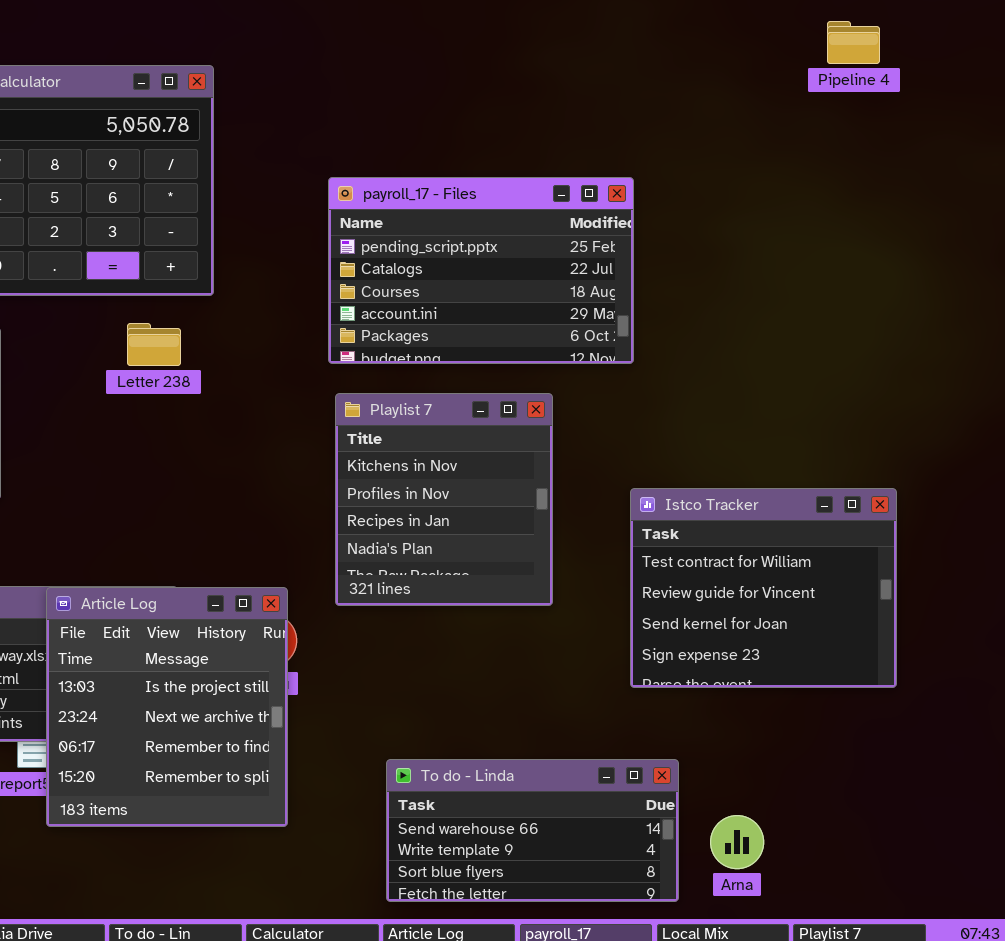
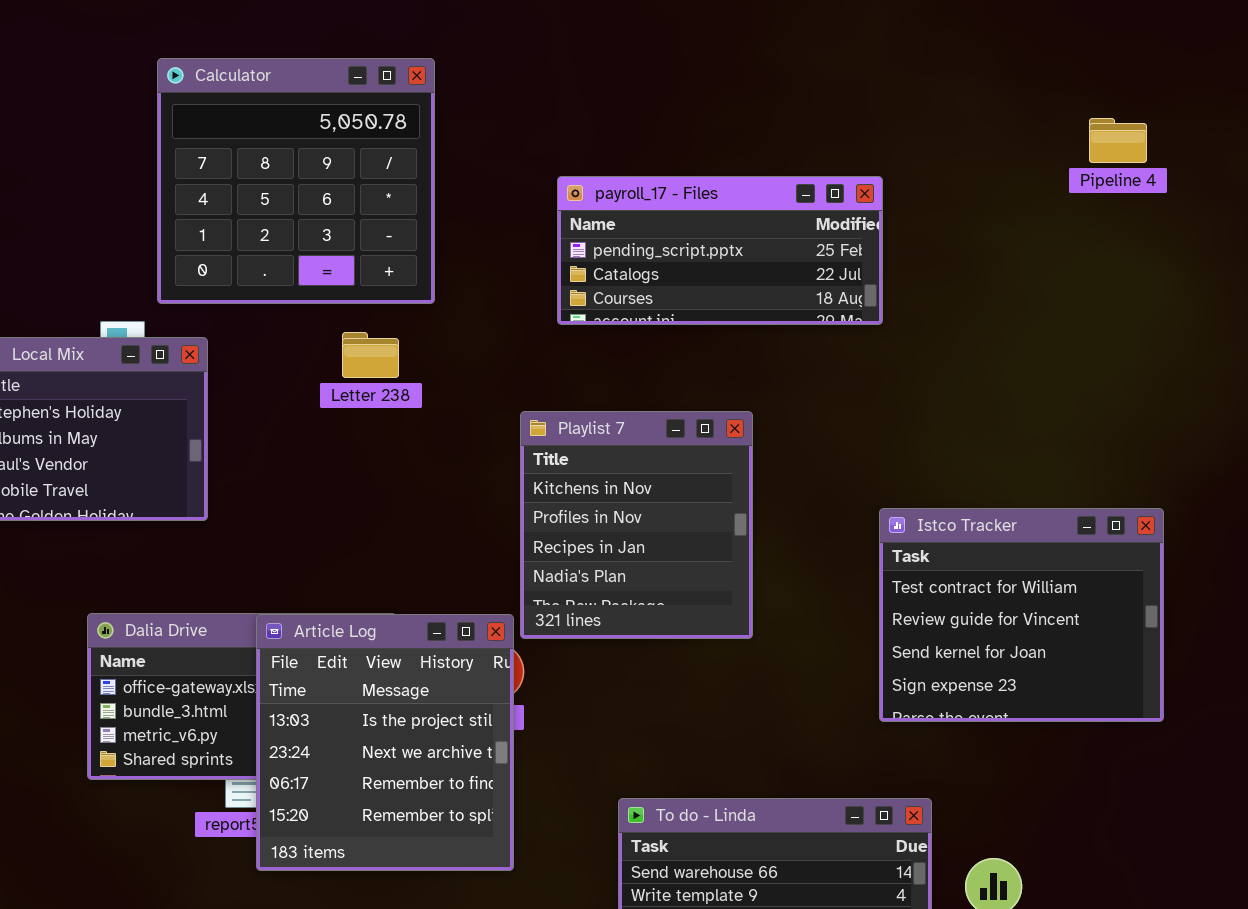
Pipeline 4: [827,21,880,64] -> [1089,118,1147,163], moved
payroll_17 - Files: [328,177,634,364] -> [557,176,883,325], resized
Playlist 7: [335,393,553,606] -> [520,411,753,639], moved

